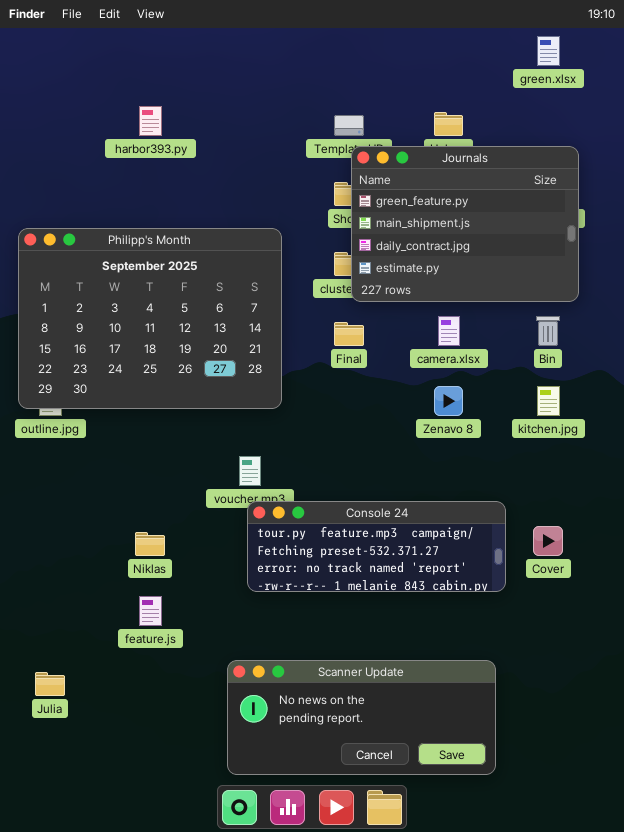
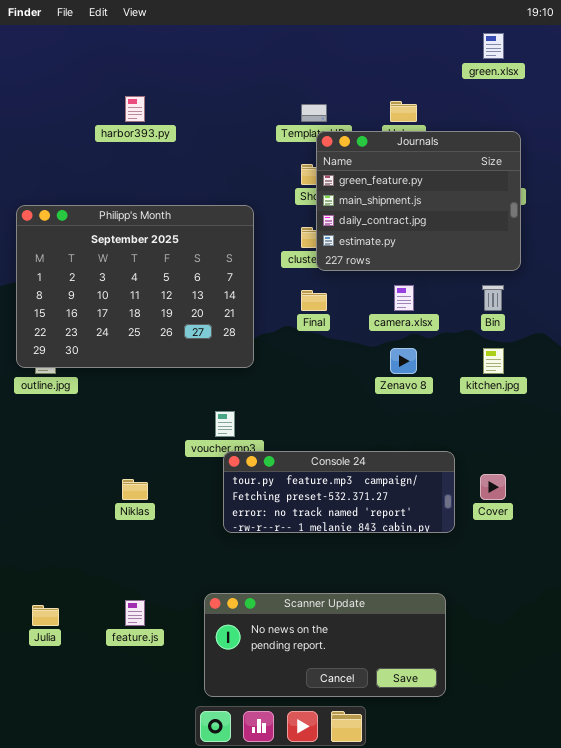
feature.js: [139,596,162,626] -> [125,600,145,626], moved

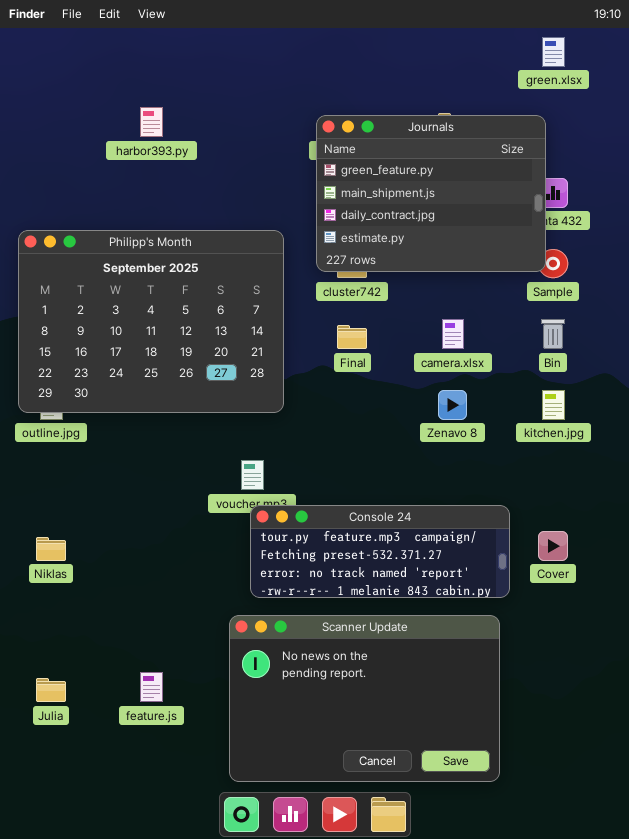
Journals: [316,131,521,271] -> [316,115,546,272], moved
Niklas: [122,479,148,500] -> [36,537,66,561], moved
Scanner Update: [204,593,446,697] -> [229,615,500,782], resized

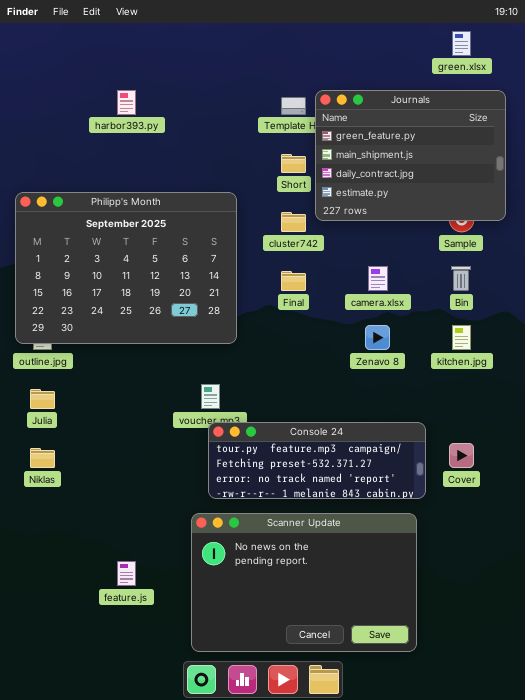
Journals: [316,115,546,272] -> [315,90,506,221], moved
Julia: [36,678,66,702] -> [30,389,55,409], moved

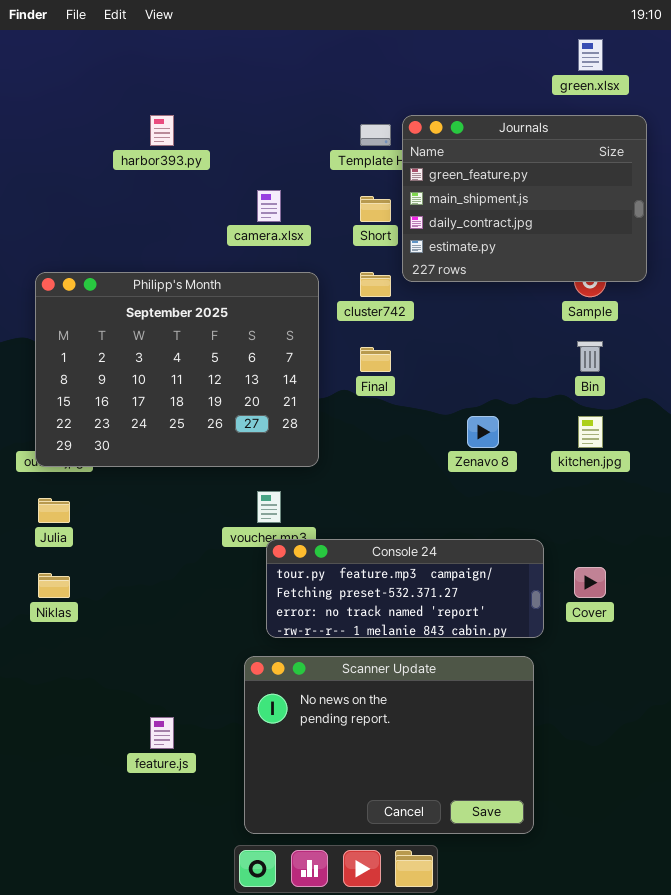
Philipp's Month: [15,192,237,344] -> [35,272,319,467], moved
camera.xlsx: [368,266,388,291] -> [257,190,281,222], moved

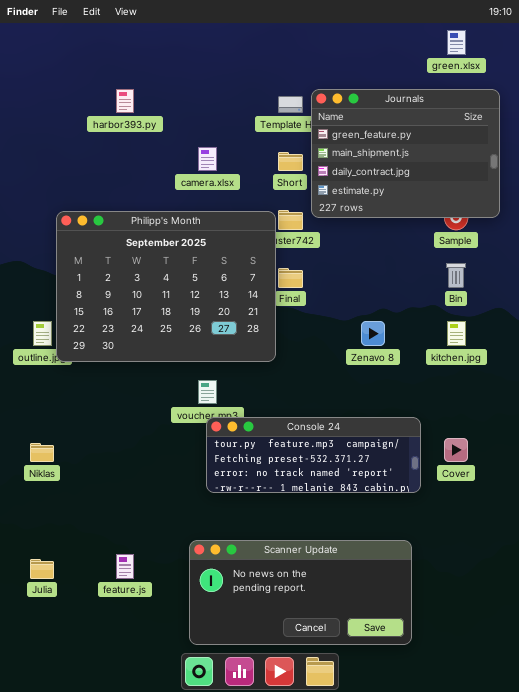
Philipp's Month: [35,272,319,467] -> [56,211,276,362], moved
Julia: [38,498,70,523] -> [30,559,54,579], moved
Scanner Update: [244,656,534,834] -> [189,540,412,645], resized

